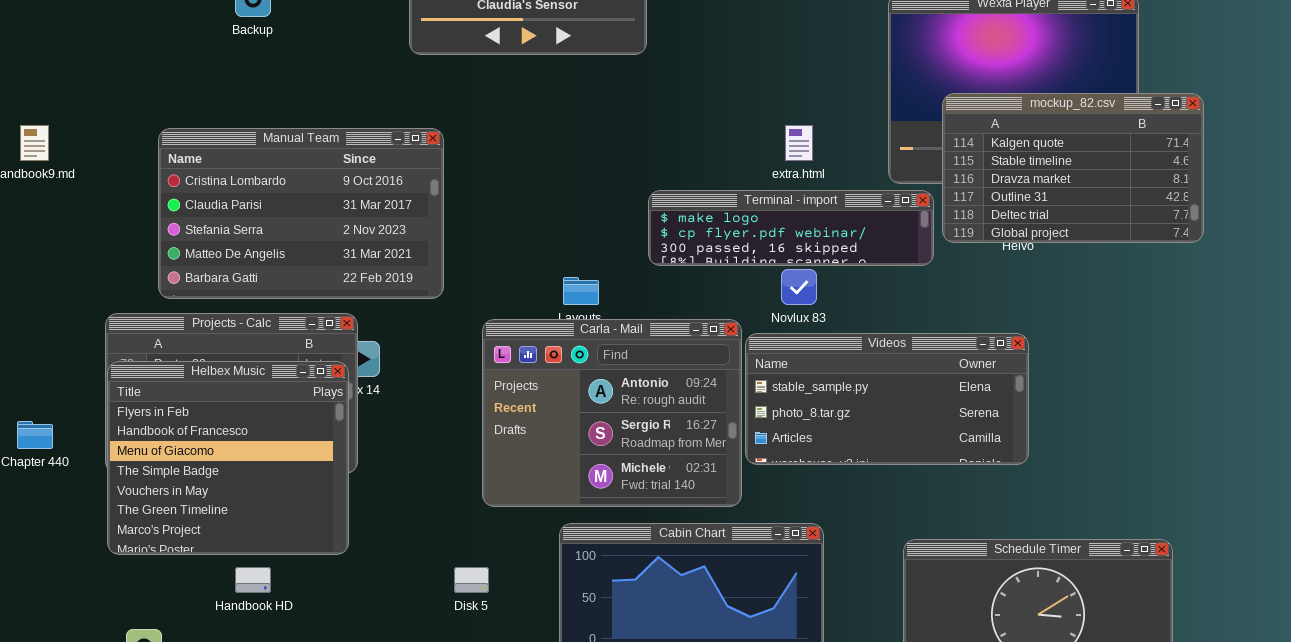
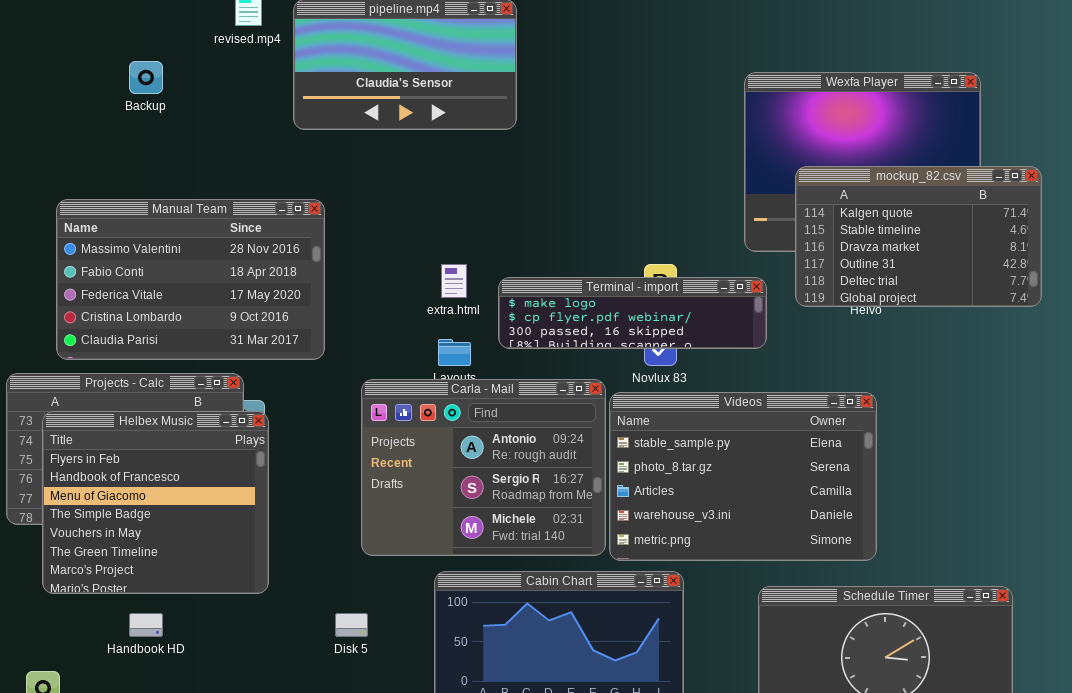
extra.html: [785,125,813,161] -> [441,264,467,298], moved
Manual Team: [158,128,444,299] -> [56,199,325,360], scrolled up 3 rows
Terminal - import: [648,190,934,266] -> [498,277,767,349], moved
Videos: [745,333,1029,465] -> [609,392,877,561], resized
Helbex Music: [107,361,349,555] -> [42,411,269,594], moved

